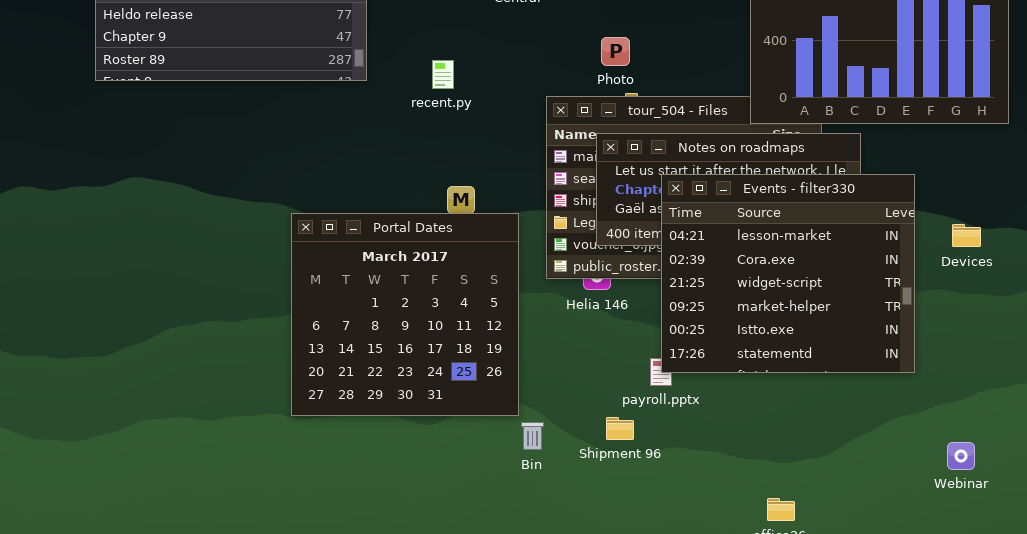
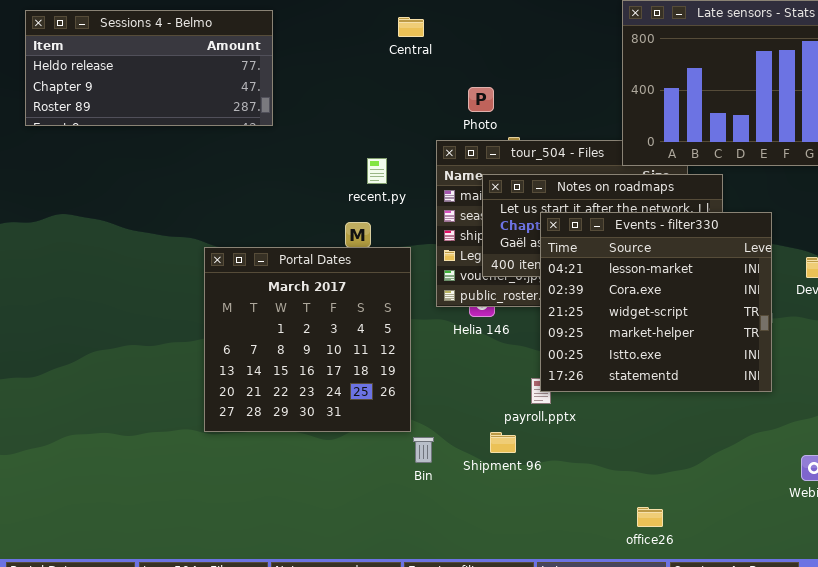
Photo: [601,37,630,66] -> [468,87,494,112], moved
recent.py: [432,60,454,89] -> [367,158,387,184], moved

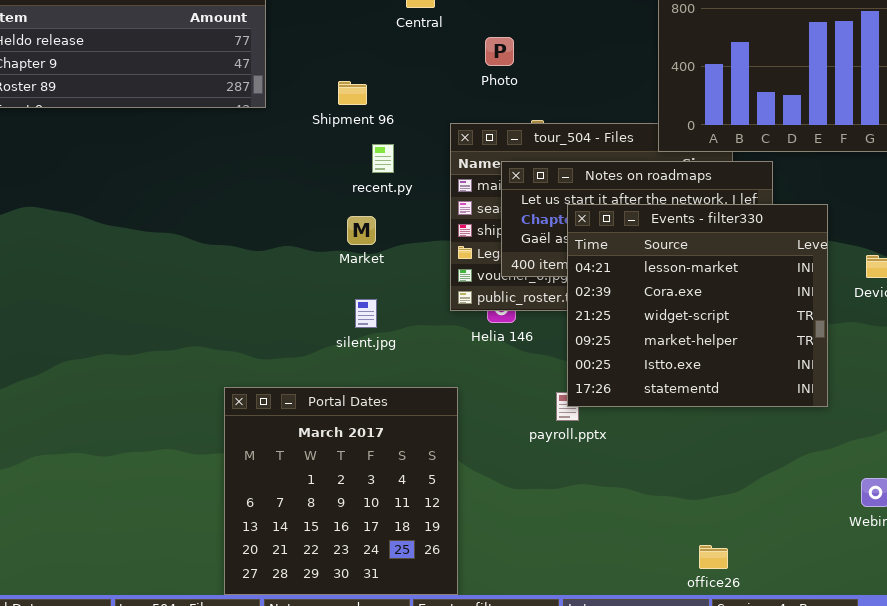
Photo: [468,87,494,112] -> [485,37,514,66], moved
Portal Dates: [204,247,411,432] -> [224,387,458,595], moved
Shipment 96: [490,432,516,453] -> [338,81,367,105], moved
office26: [637,507,663,527] -> [699,545,728,569], moved

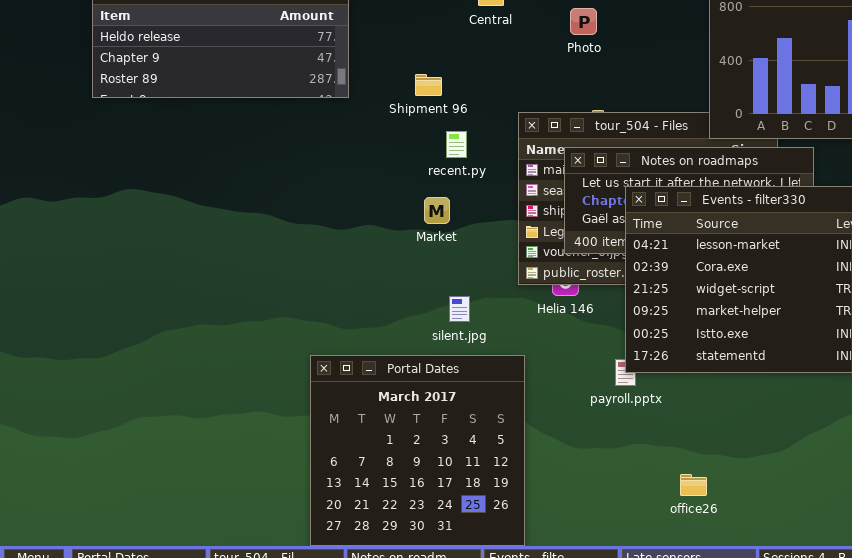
Photo: [485,37,514,66] -> [570,8,597,35], moved
silent.jpg: [355,299,377,328] -> [449,296,470,322], moved
office26: [699,545,728,569] -> [680,474,707,496], moved

